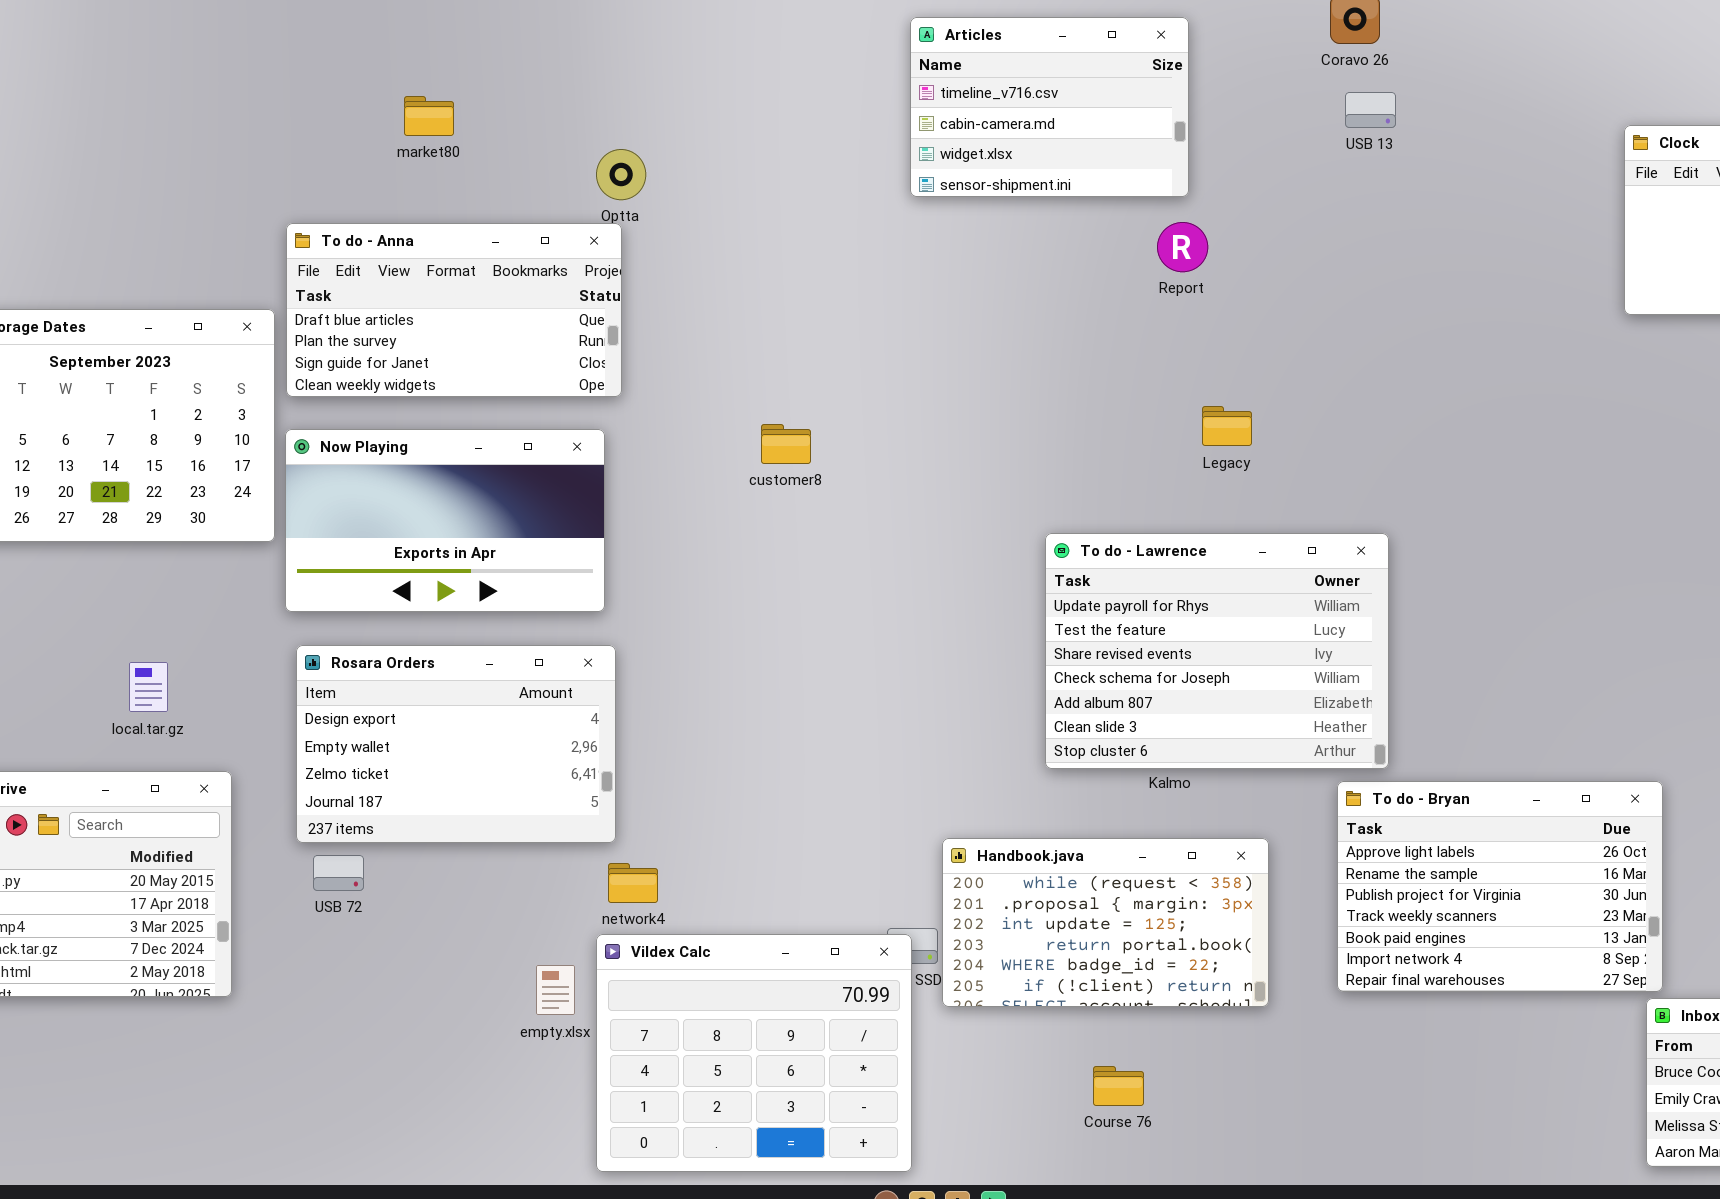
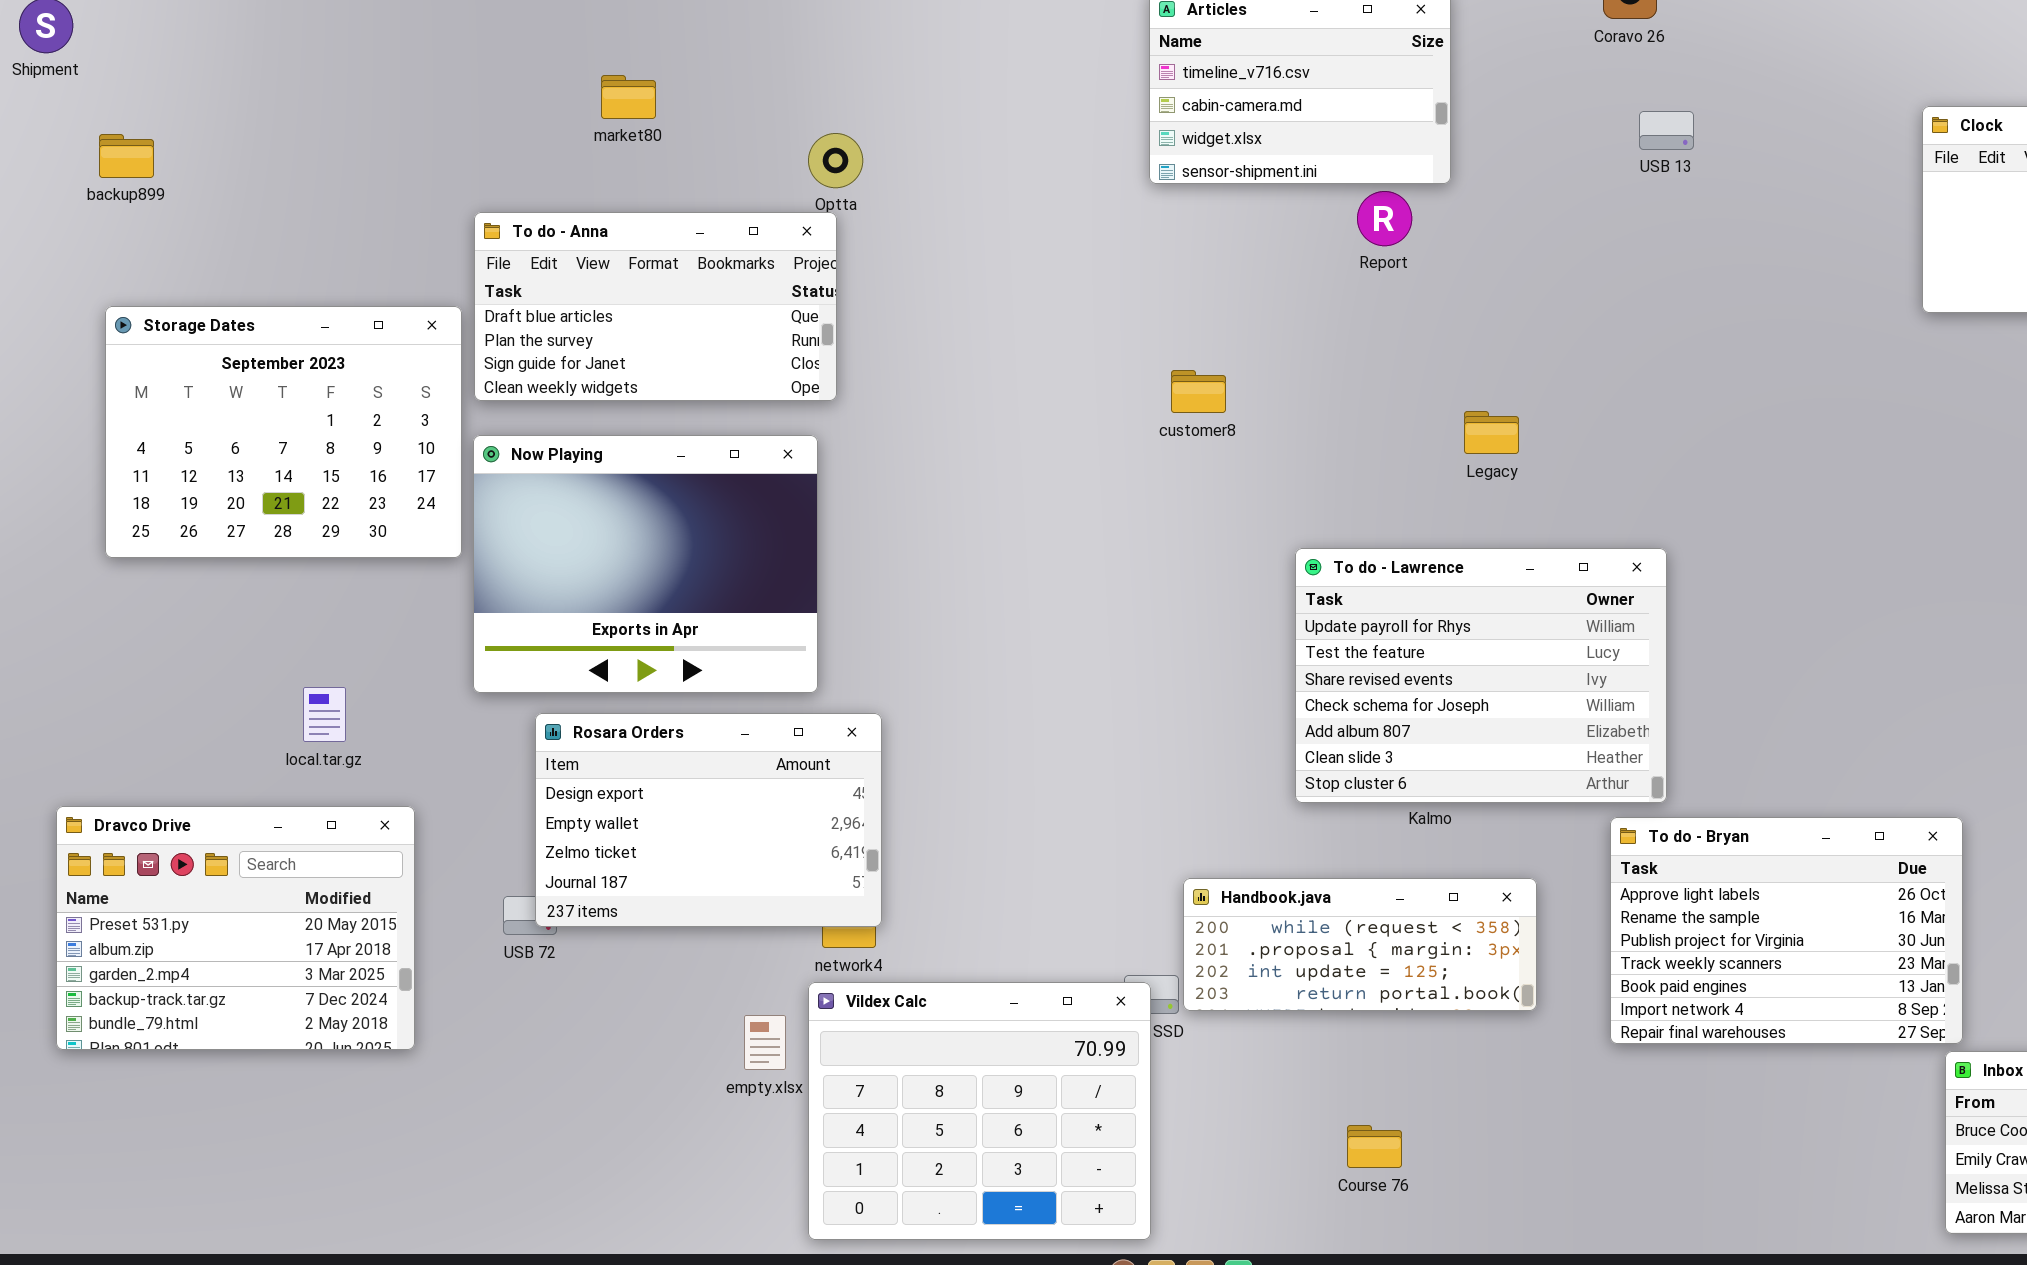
USB 13: [1345,92,1396,128] -> [1639,111,1694,150], moved
Report: [1157,222,1208,272] -> [1357,191,1412,246], moved
customer8: [761,424,811,464] -> [1171,370,1226,413], moved
Now Playing: [285,429,605,612] -> [473,435,818,693], resized
Rosara Orders: [296,645,616,843] -> [535,713,882,927], moved
Handbook.java: [942,838,1269,1007] -> [1183,878,1537,1011], resized

